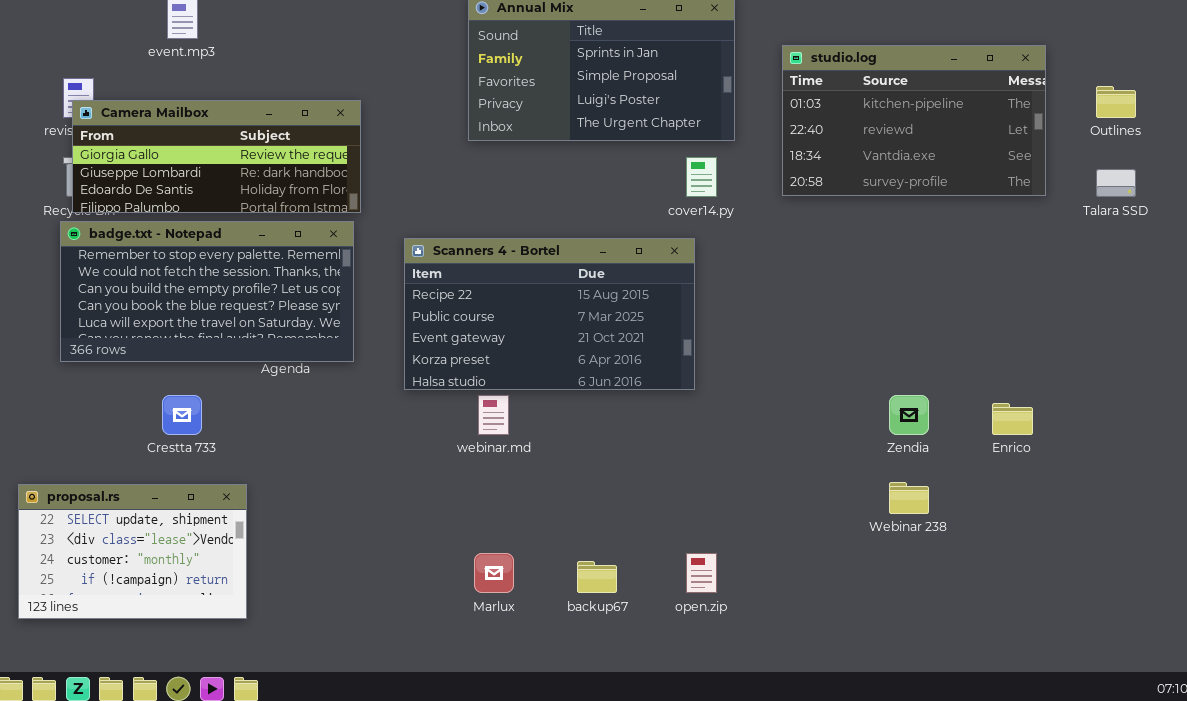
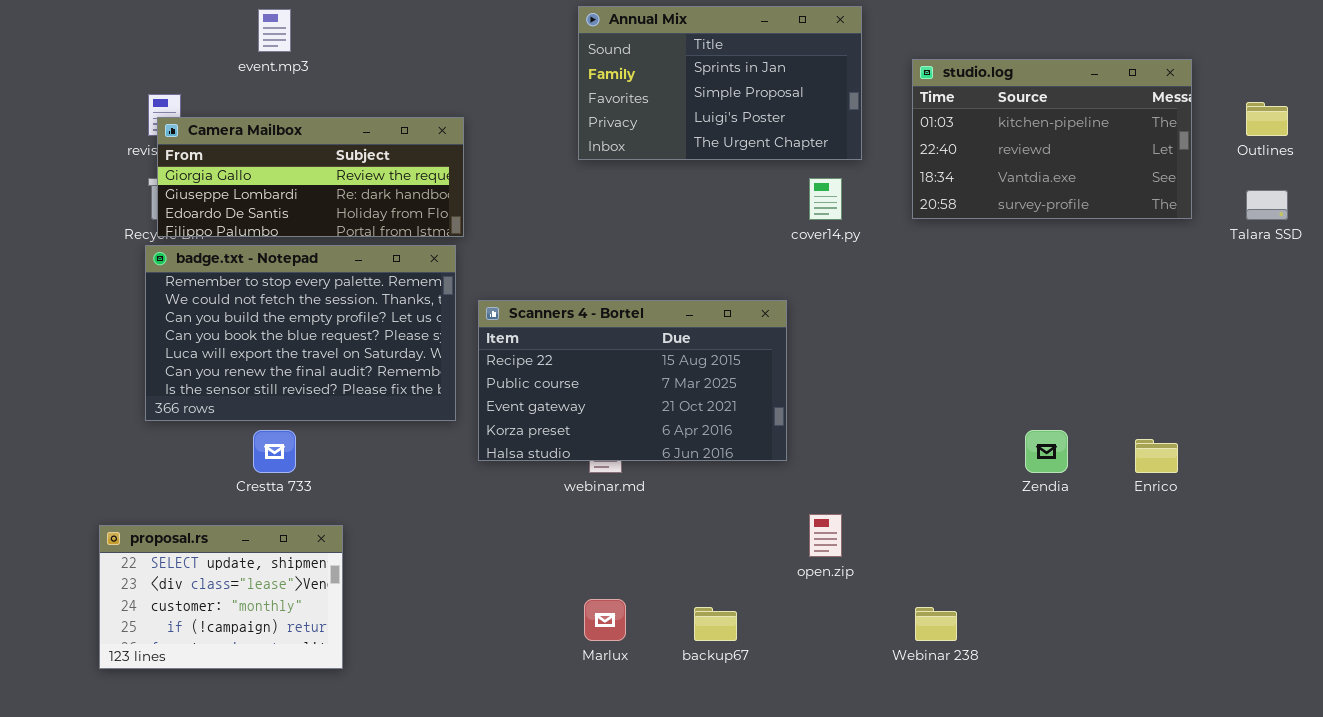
badge.txt - Notepad: [60,221,354,362] -> [145,245,456,421], resized
Scanners 4 - Bortel: [404,238,695,390] -> [478,300,787,461], moved
Webinar 238: [889,482,929,514] -> [915,607,957,641], moved
open.zip: [686,553,717,593] -> [809,514,842,557], moved

